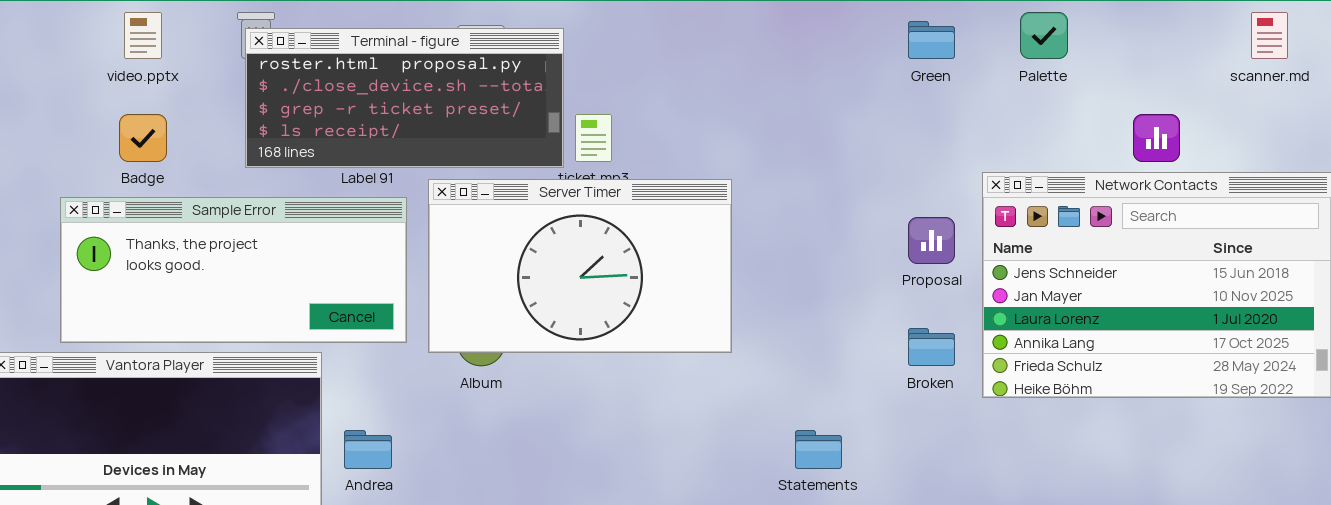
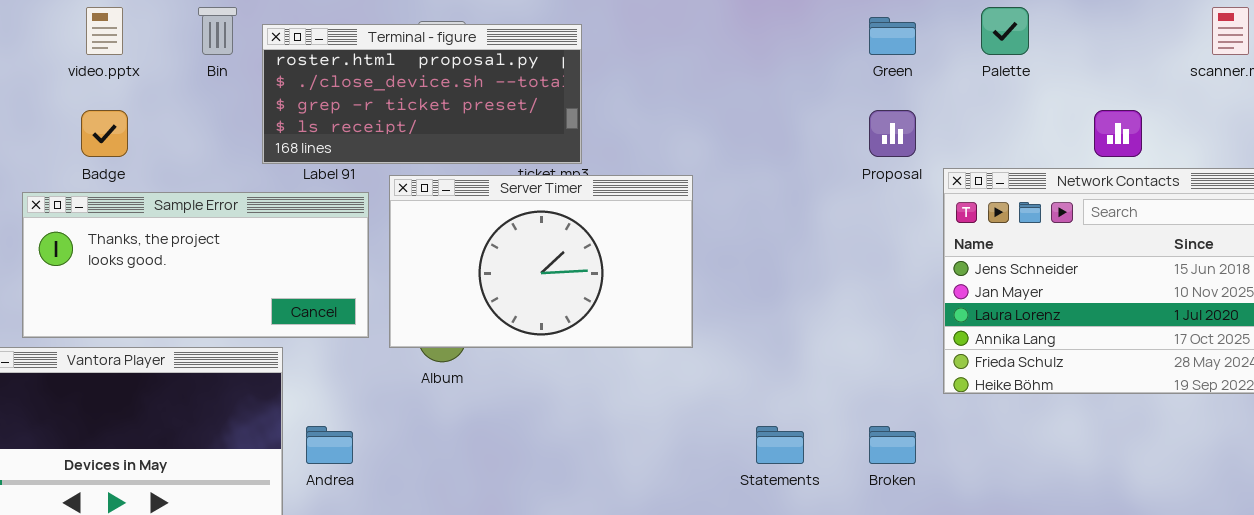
Terminal - figure: [245,28,564,168] -> [262,24,582,164], moved
Proposal: [908,217,955,264] -> [869,110,916,157], moved
Broken: [908,328,955,366] -> [869,426,916,464], moved

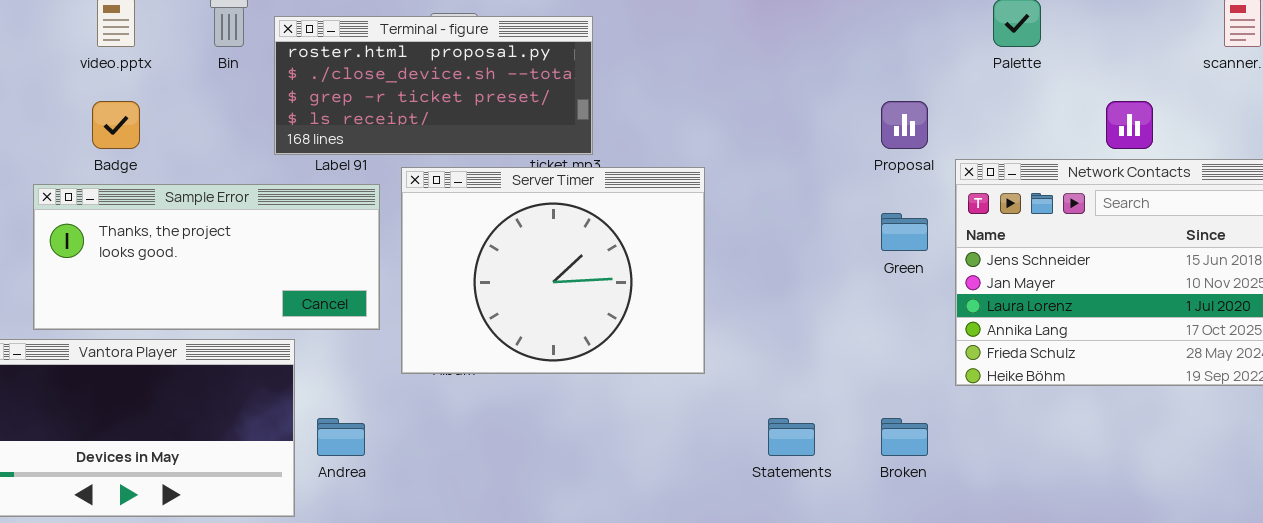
Green: [869,17,916,55] -> [881,213,928,251], moved
Server Timer: [389,175,693,348] -> [401,167,705,374], resized

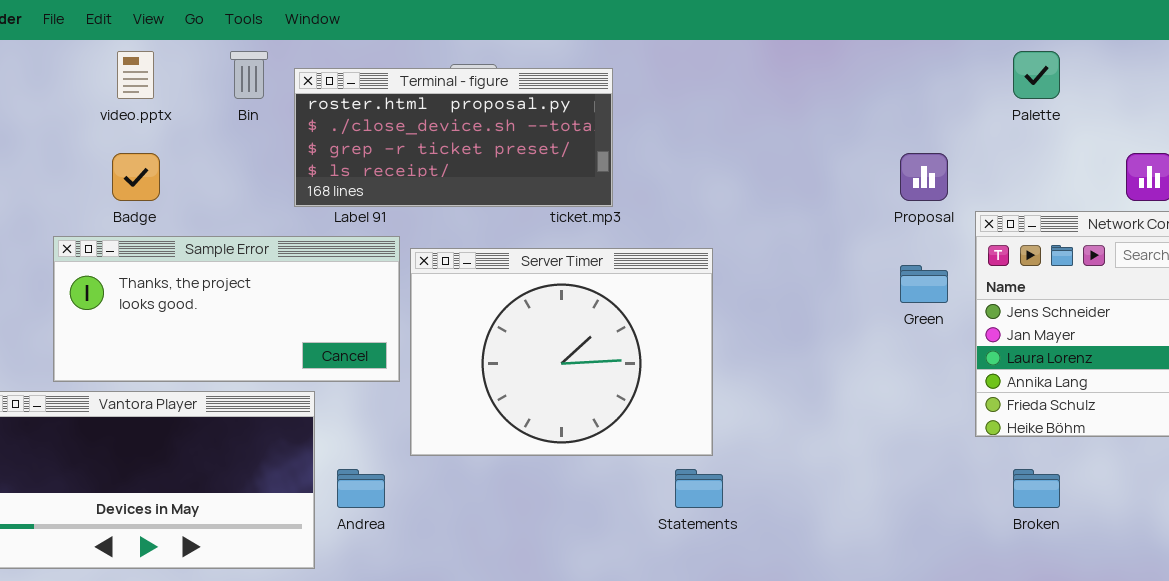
Server Timer: [401,167,705,374] -> [410,248,713,456], moved
Statements: [768,418,815,456] -> [675,469,723,508], moved
Broken: [881,418,928,456] -> [1013,469,1060,508], moved

